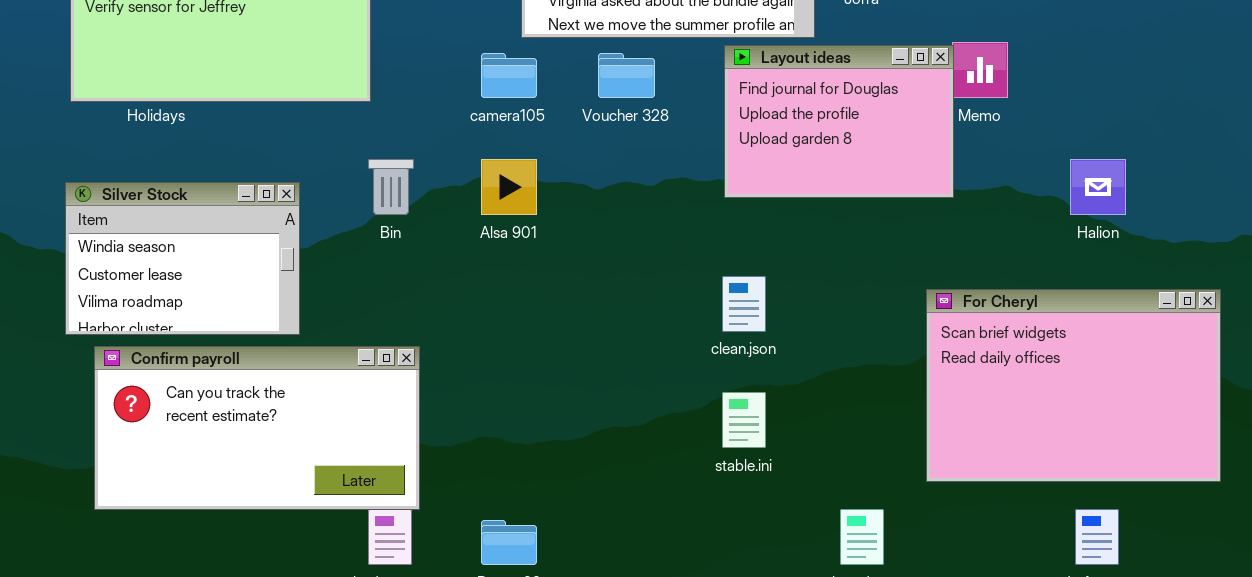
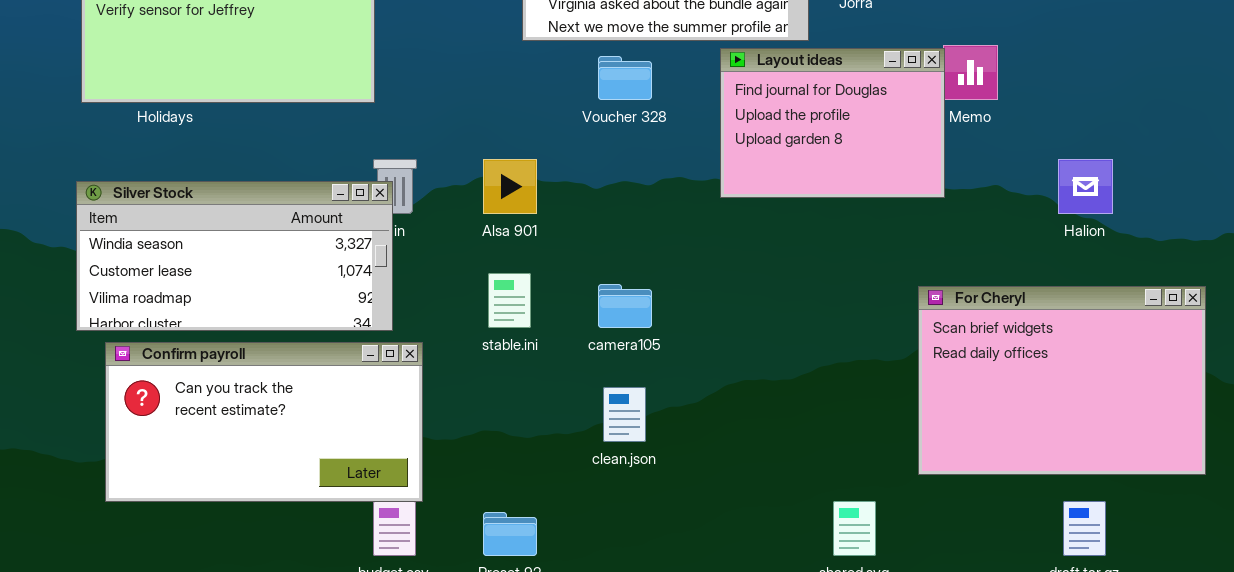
camera105: [481,53,537,98] -> [598,284,652,328], moved
Silver Stock: [65,182,300,335] -> [76,181,393,331], resized
clean.json: [722,276,766,332] -> [603,387,646,442], moved
stable.ini: [722,392,766,448] -> [488,273,531,328], moved

